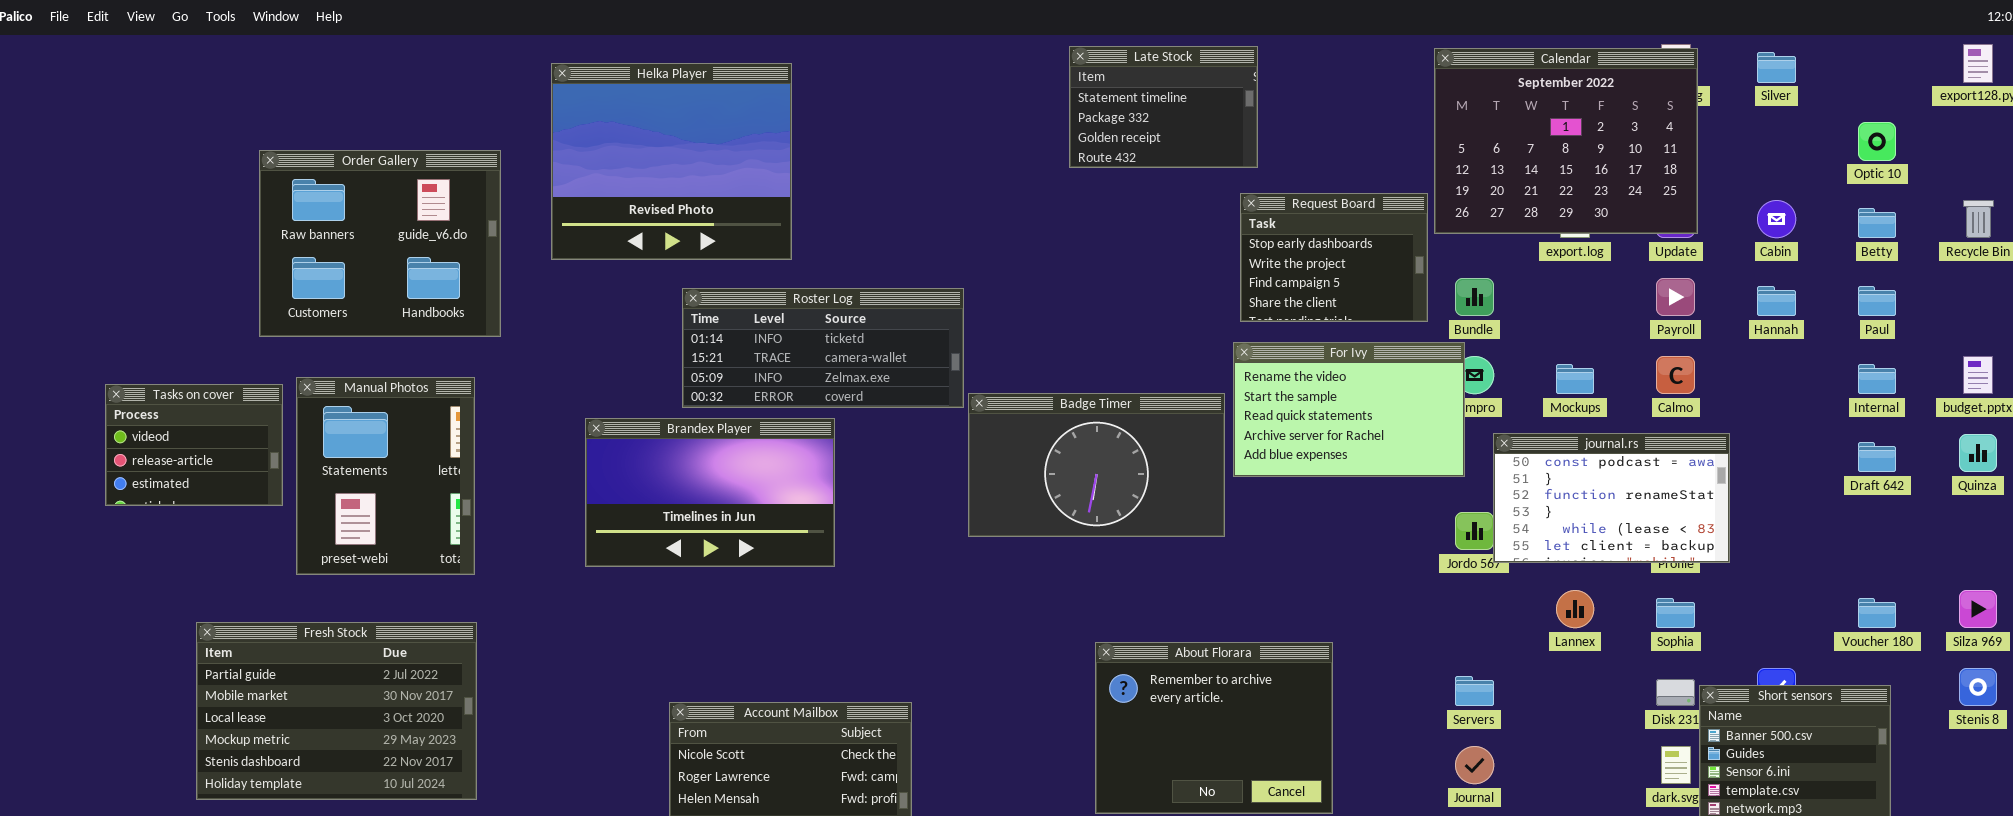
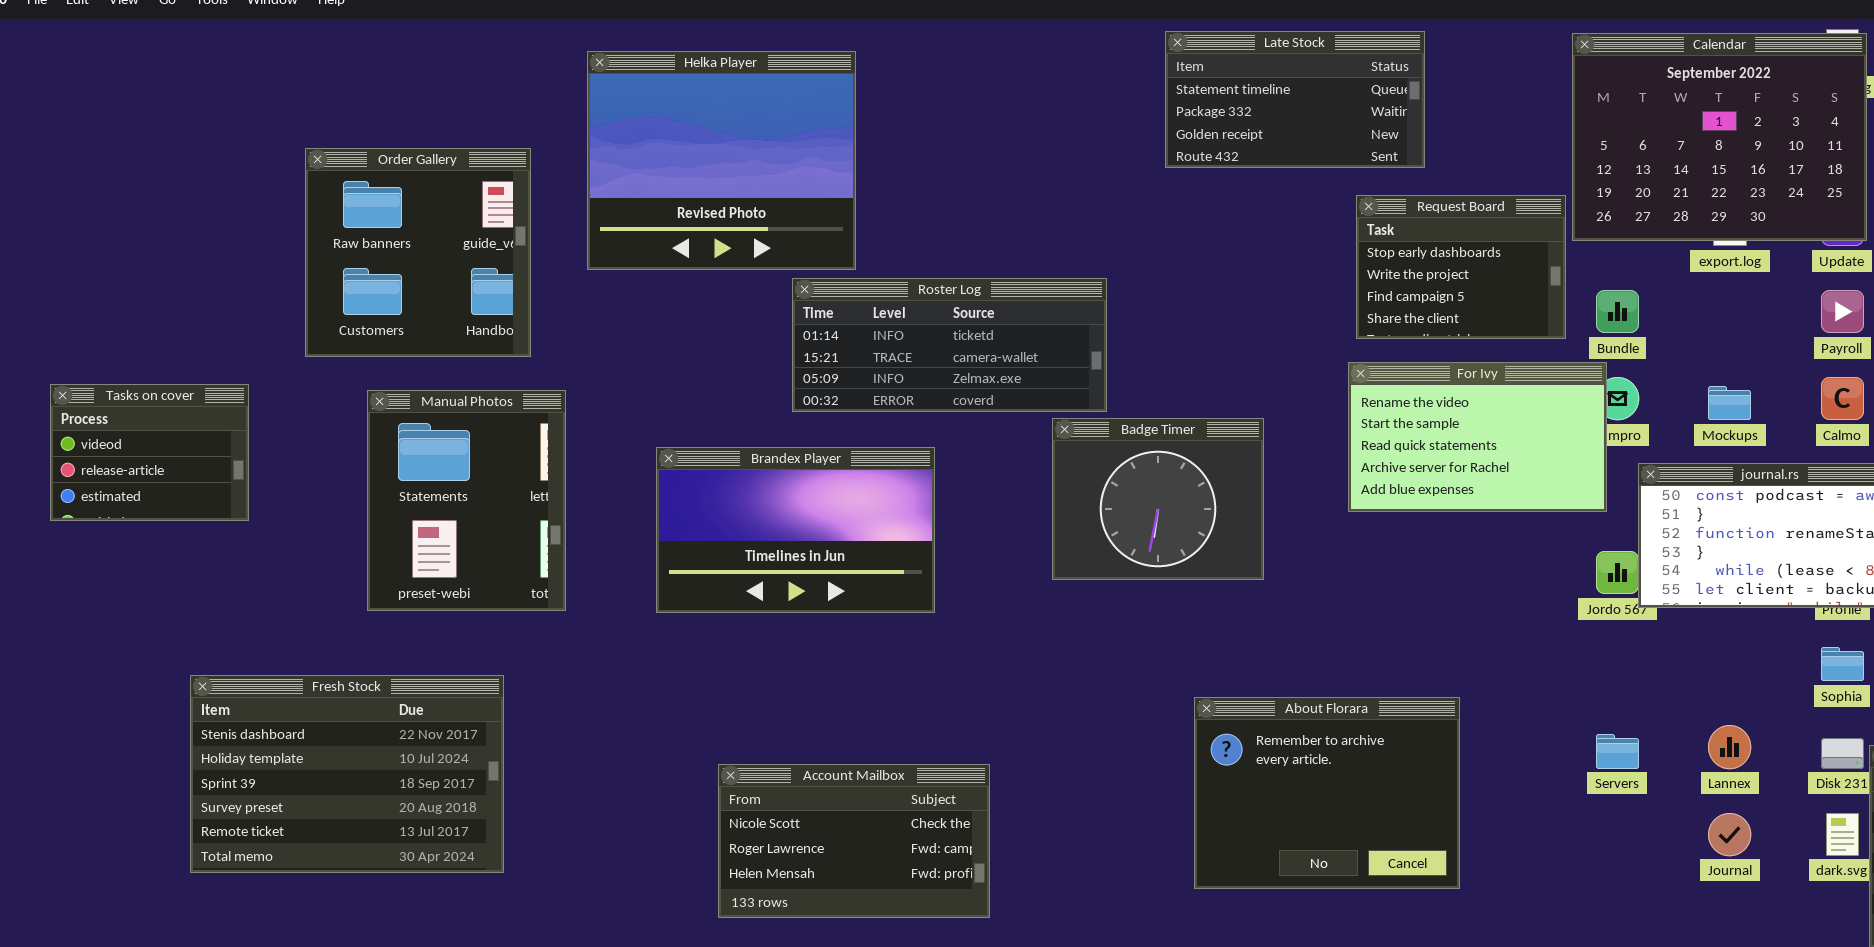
Late Stock: [1069,46,1258,168] -> [1165,31,1425,168], resized
Order Gallery: [259,150,501,337] -> [305,148,531,357], resized
Roster Log: [682,288,964,408] -> [792,278,1107,412], moved
Manual Photos: [296,377,475,575] -> [367,390,566,611], moved
Tasks on cover: [105,384,283,506] -> [50,384,249,521], moved
Badge Timer: [968,393,1225,537] -> [1052,418,1264,580], resized
Brandex Player: [585,418,835,567] -> [656,447,935,613], moved
Lannex: [1556,590,1594,628] -> [1708,725,1751,769], moved
Fresh Stock: [196,622,477,800] -> [190,675,504,873], scrolled down 4 rows
Journal: [1455,746,1494,784] -> [1708,813,1751,856], moved

